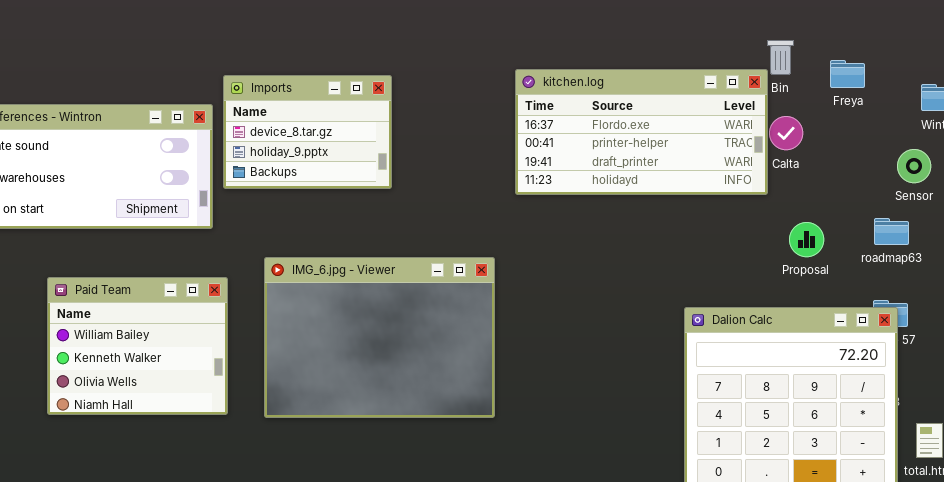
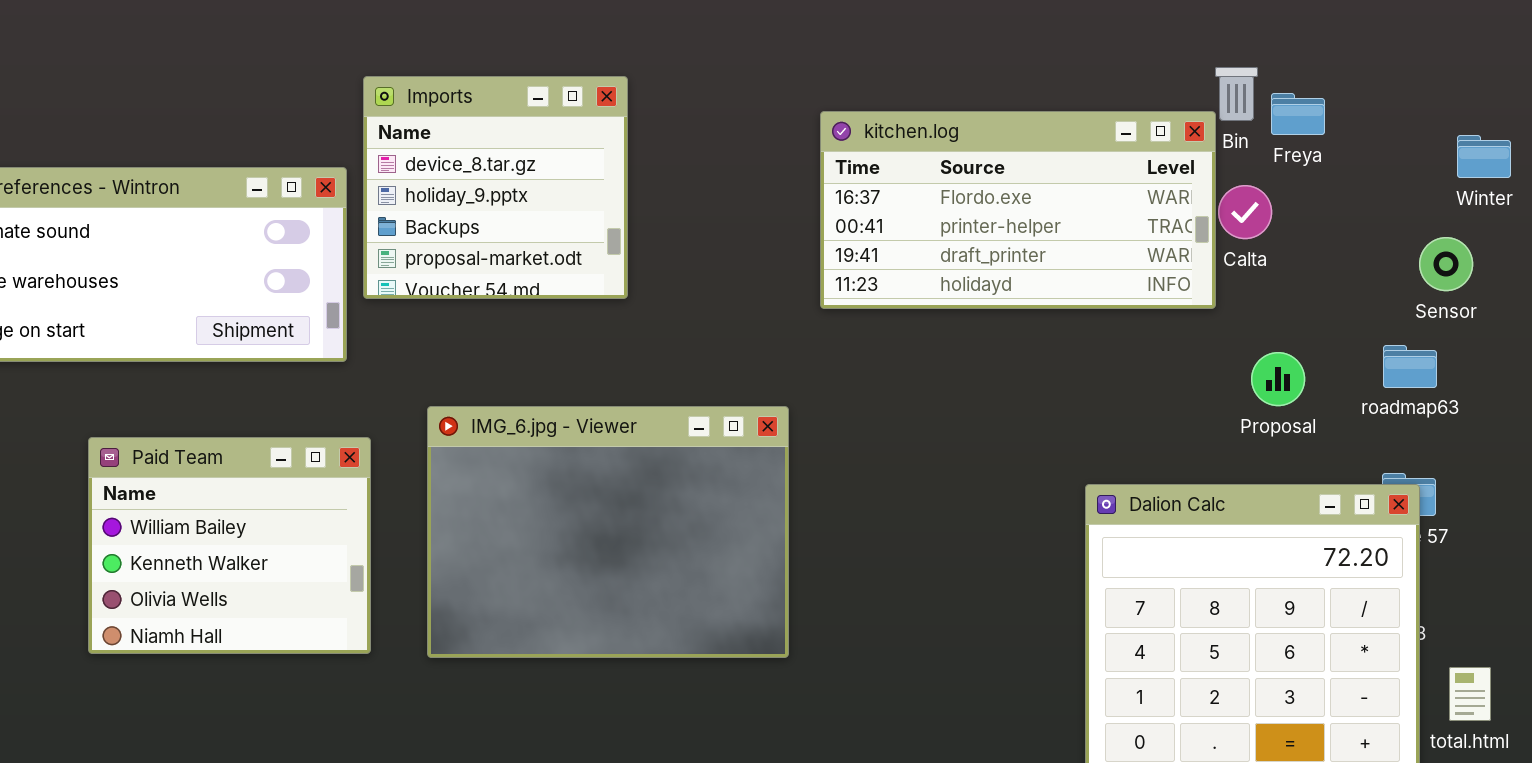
Freya: [830,60,865,88] -> [1271,93,1325,135], moved
Imports: [223,75,392,189] -> [363,76,628,299], resized

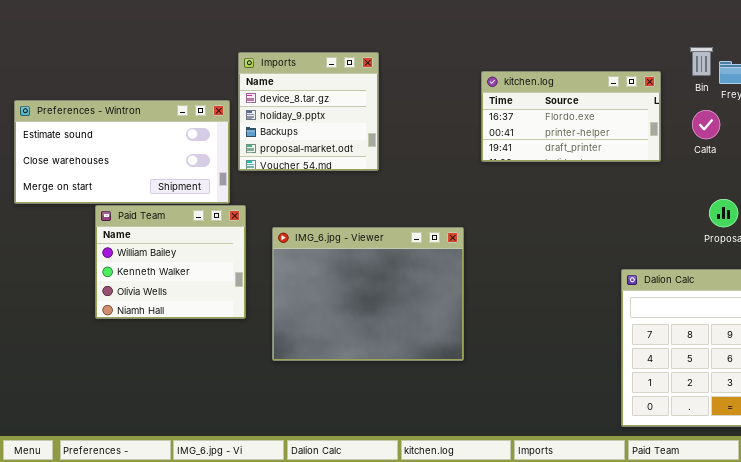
kitchen.log: [820,111,1216,309] -> [481,71,661,162], resized
Paid Team: [88,437,371,654] -> [95,205,246,319], moved

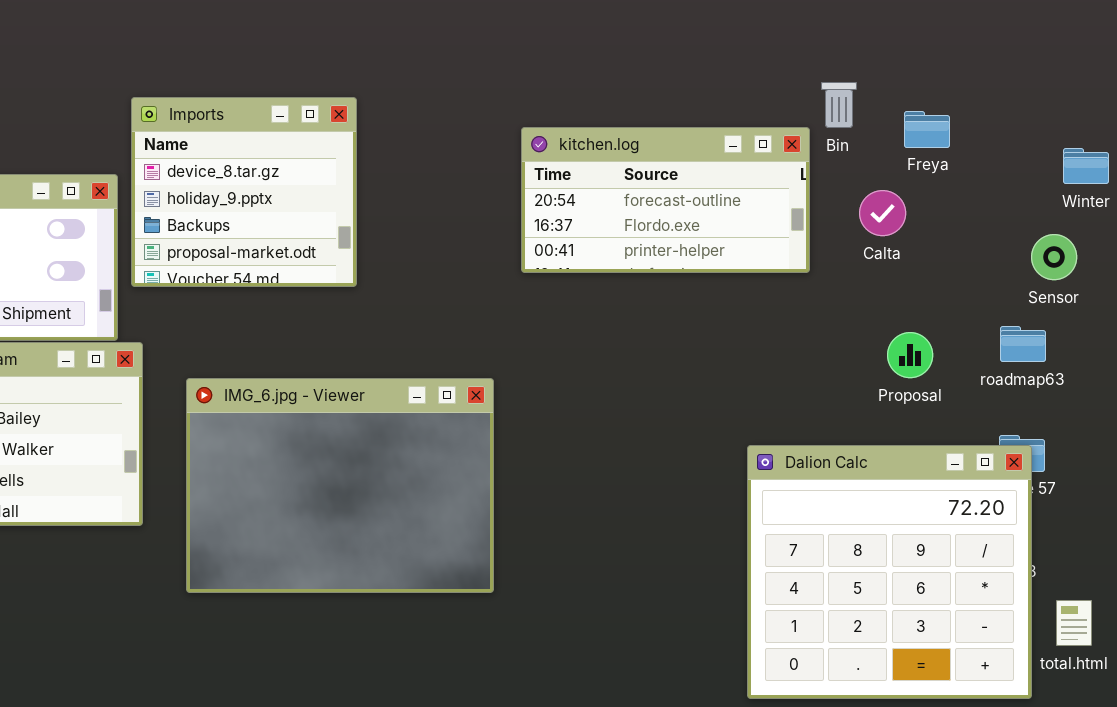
Bin: [690,47,713,76] -> [821,82,857,128], moved
kitchen.log: [481,71,661,162] -> [521,127,810,273], scrolled up 1 row

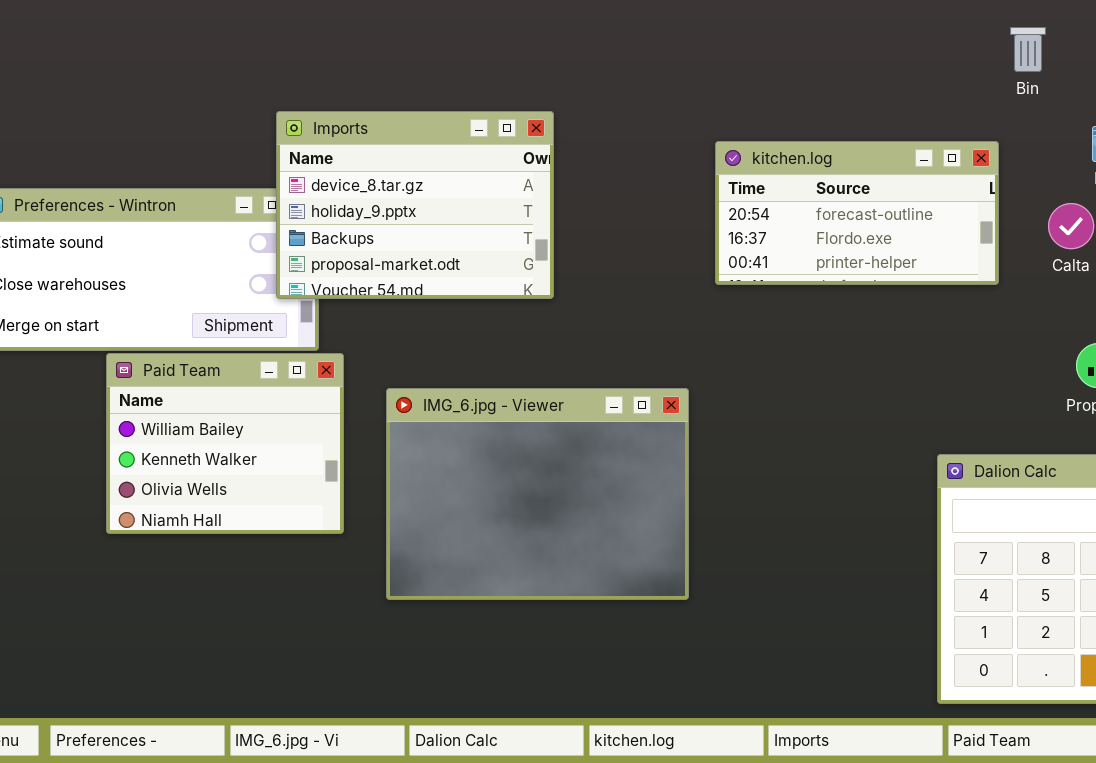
Bin: [821,82,857,128] -> [1010,27,1046,72], moved
Imports: [131,97,357,287] -> [276,111,554,299], resized

